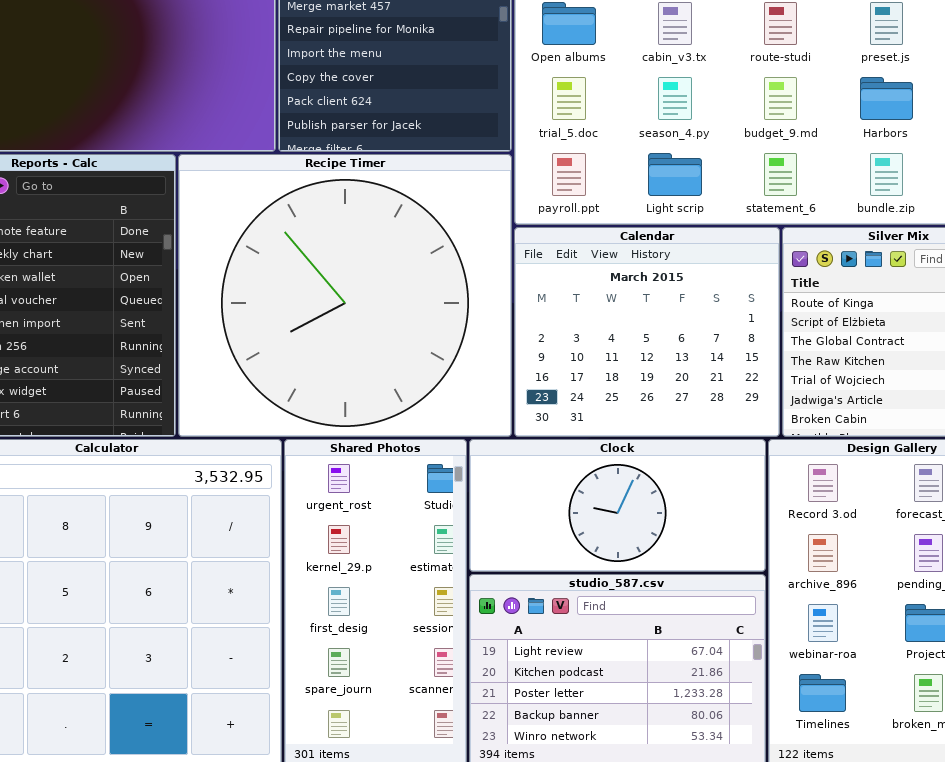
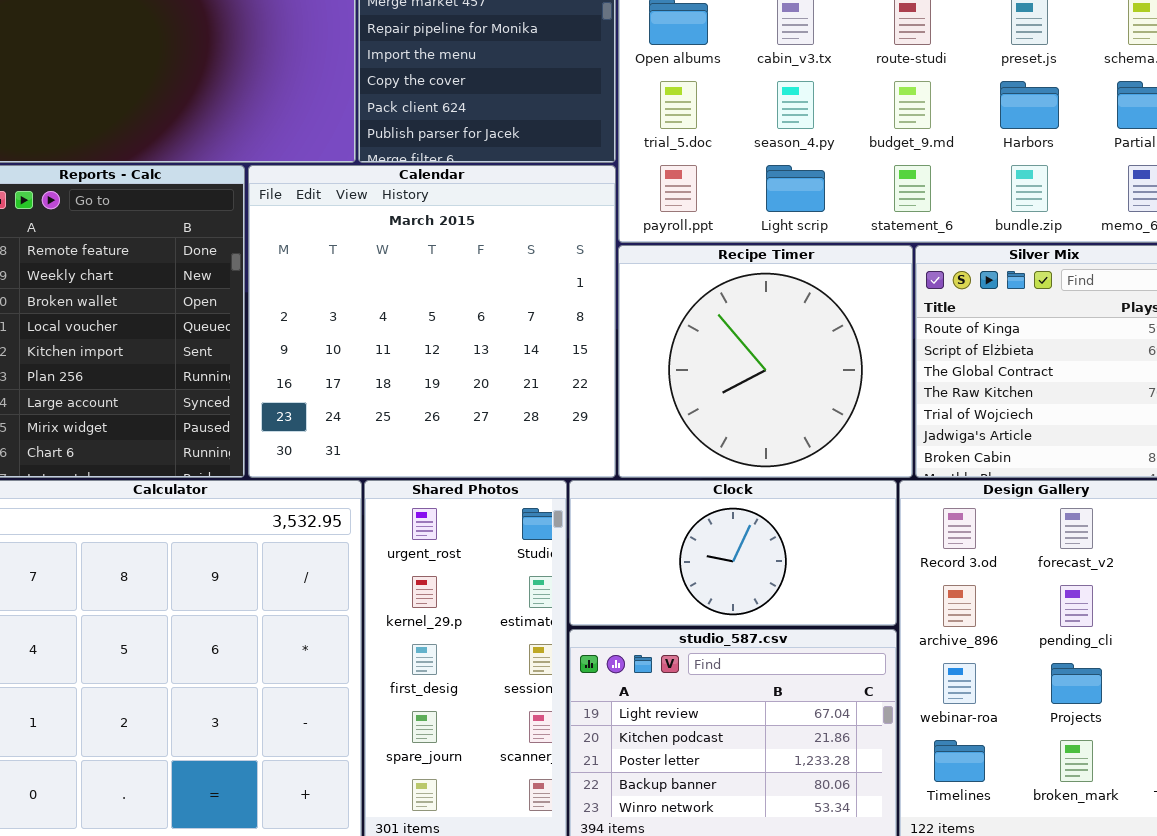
Recipe Timer: [178,154,512,437] -> [618,245,913,478], moved, resized
Calendar: [514,227,780,437] -> [248,165,616,478], moved, resized

